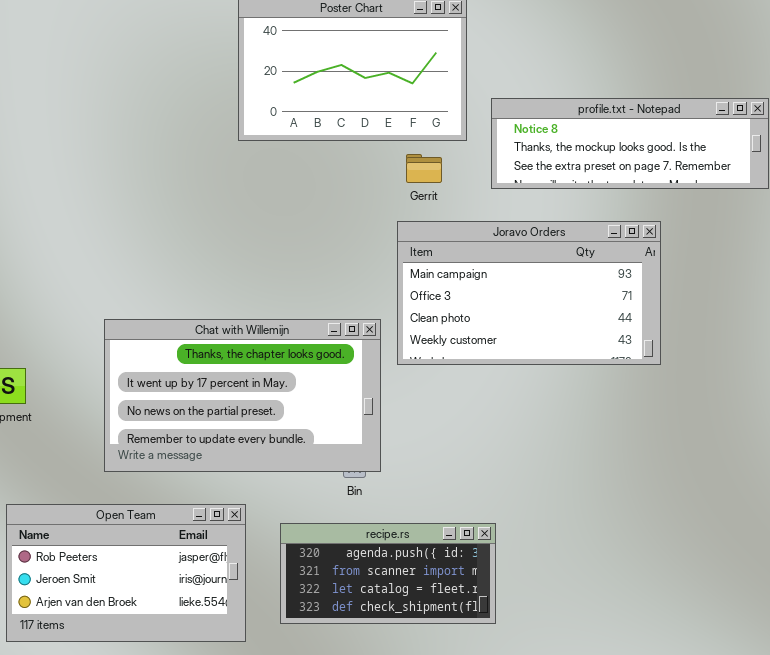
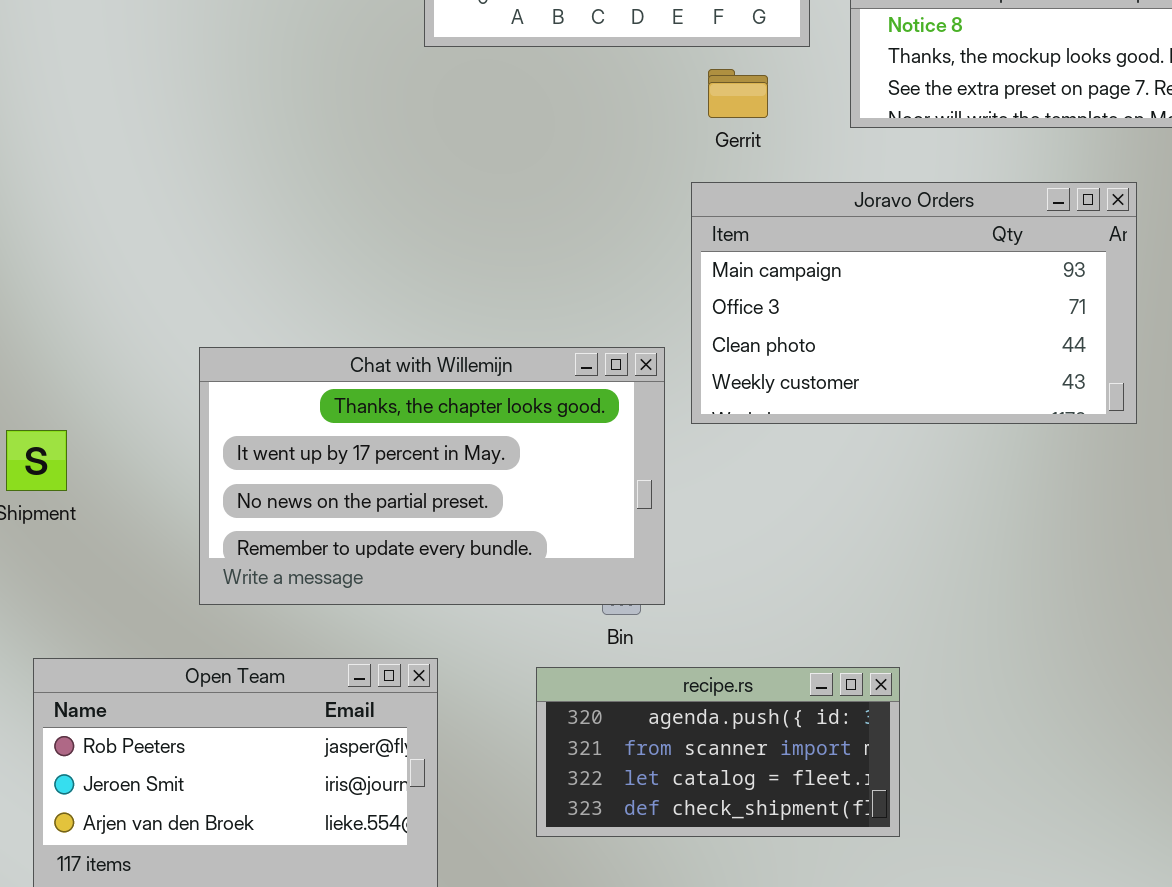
recipe.rs: [280,523,496,624] -> [536,667,900,837], moved

